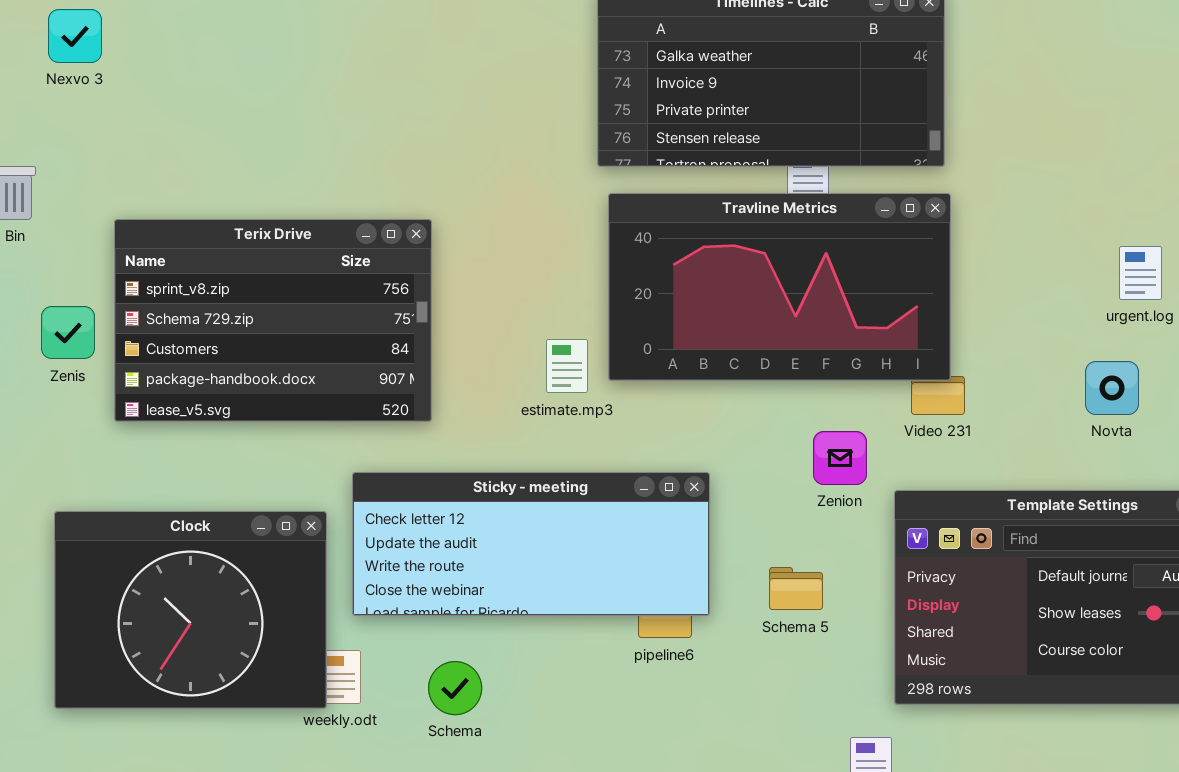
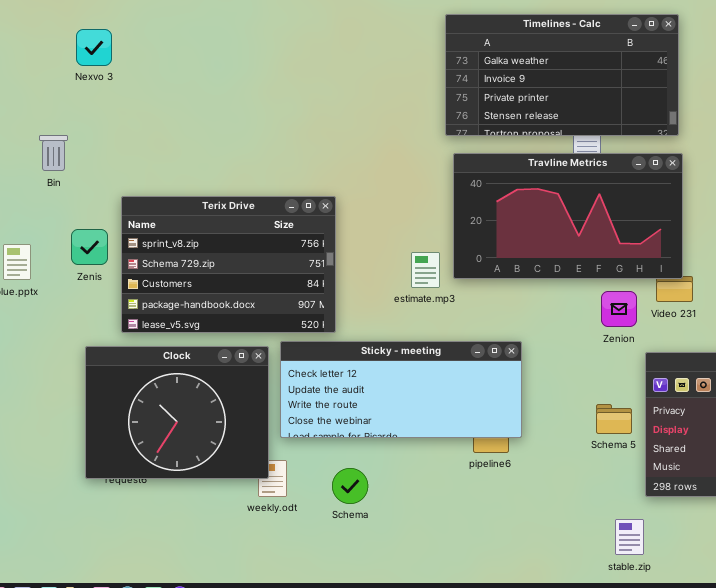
Terix Drive: [114,219,432,422] -> [121,196,336,333], moved
Zenion: [813,431,867,485] -> [601,291,637,327], moved
Clock: [54,511,327,709] -> [85,346,269,479], moved
Schema 5: [769,567,823,610] -> [596,404,632,434], moved

